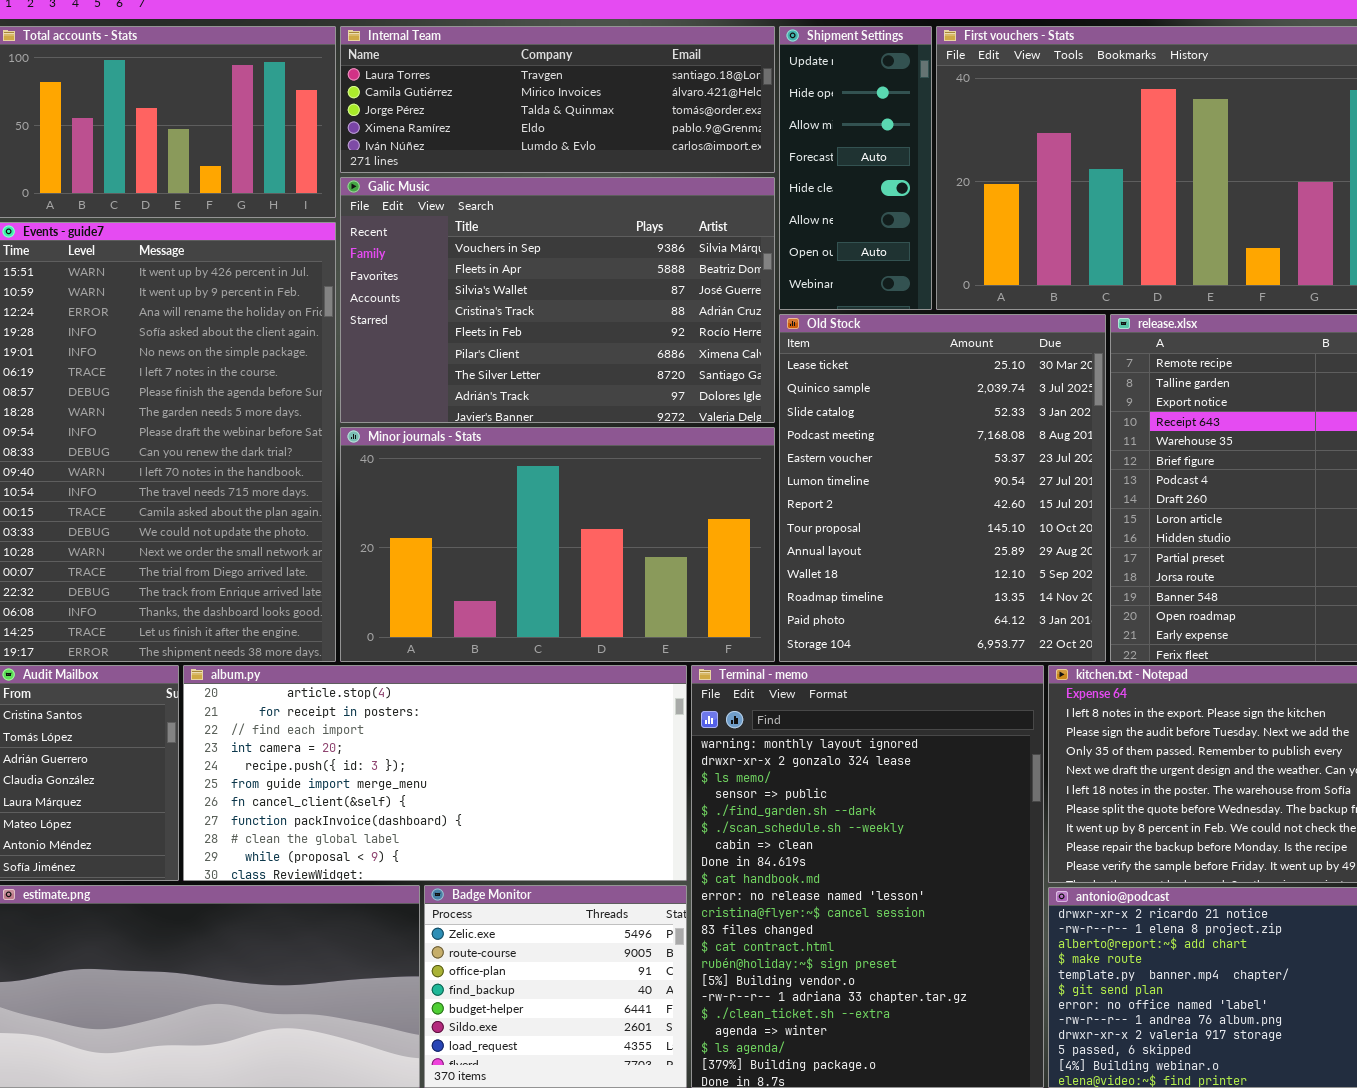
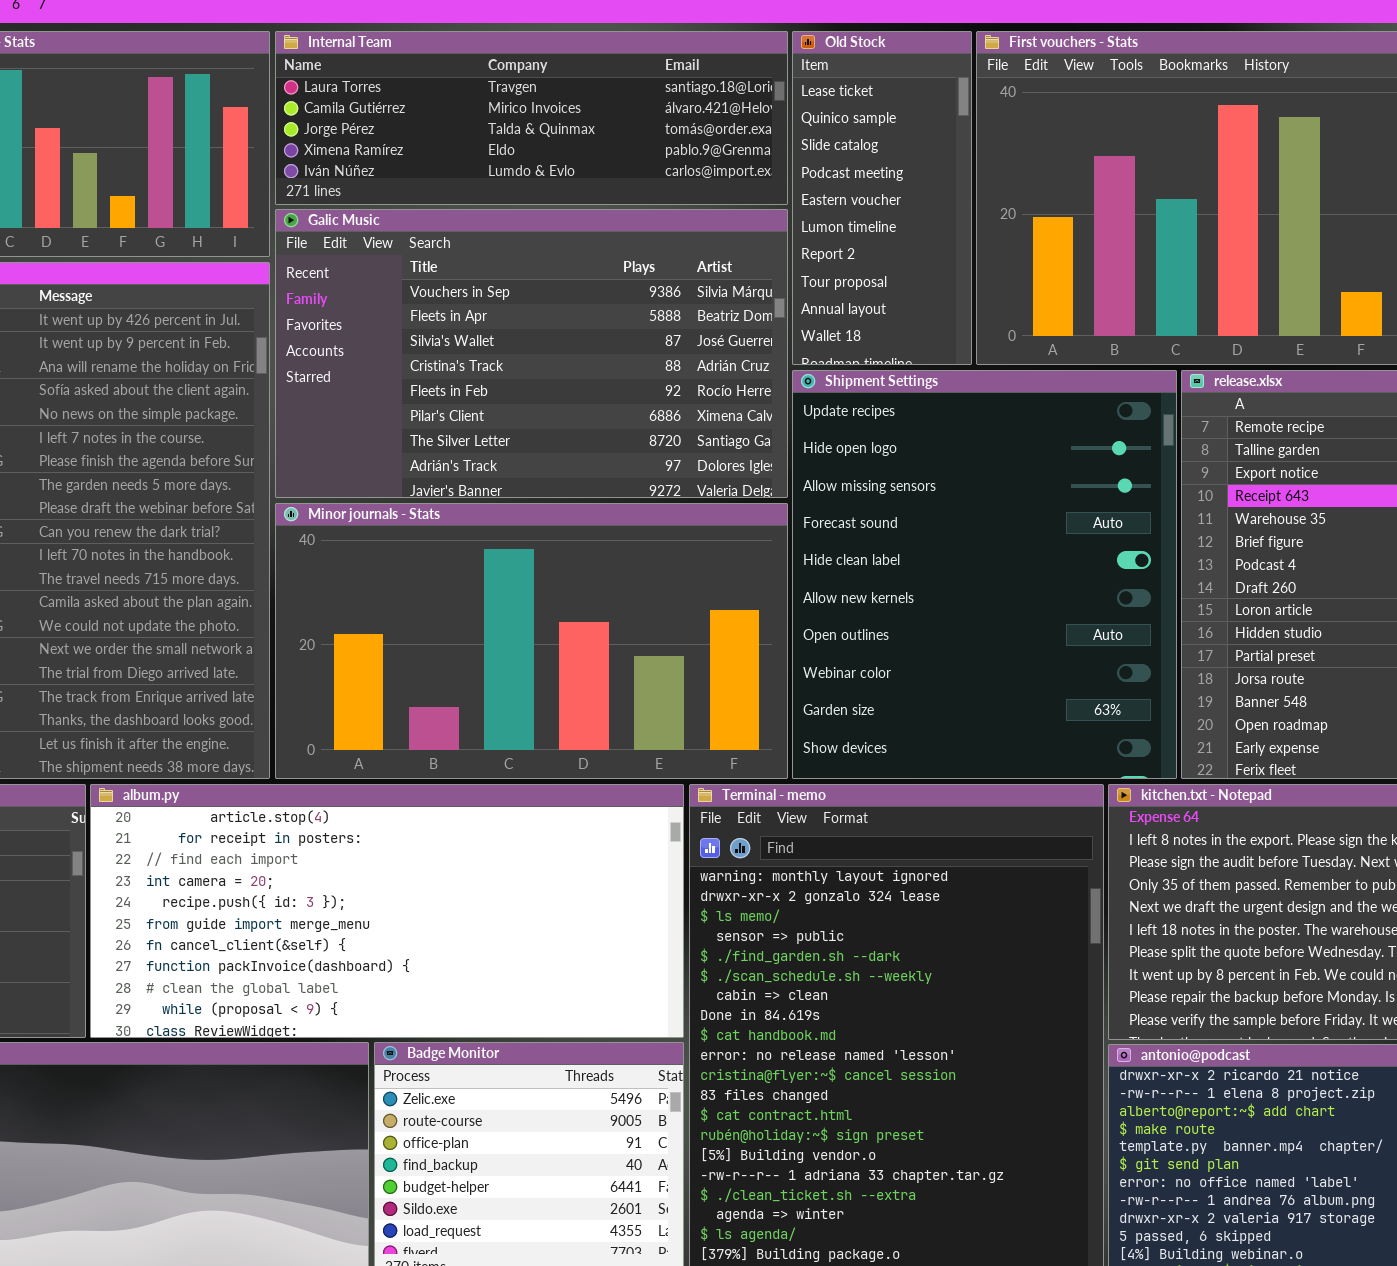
Shipment Settings: [779,26,932,310] -> [792,370,1177,779], moved, resized
Old Stock: [779,314,1106,662] -> [792,31,972,365], moved, resized

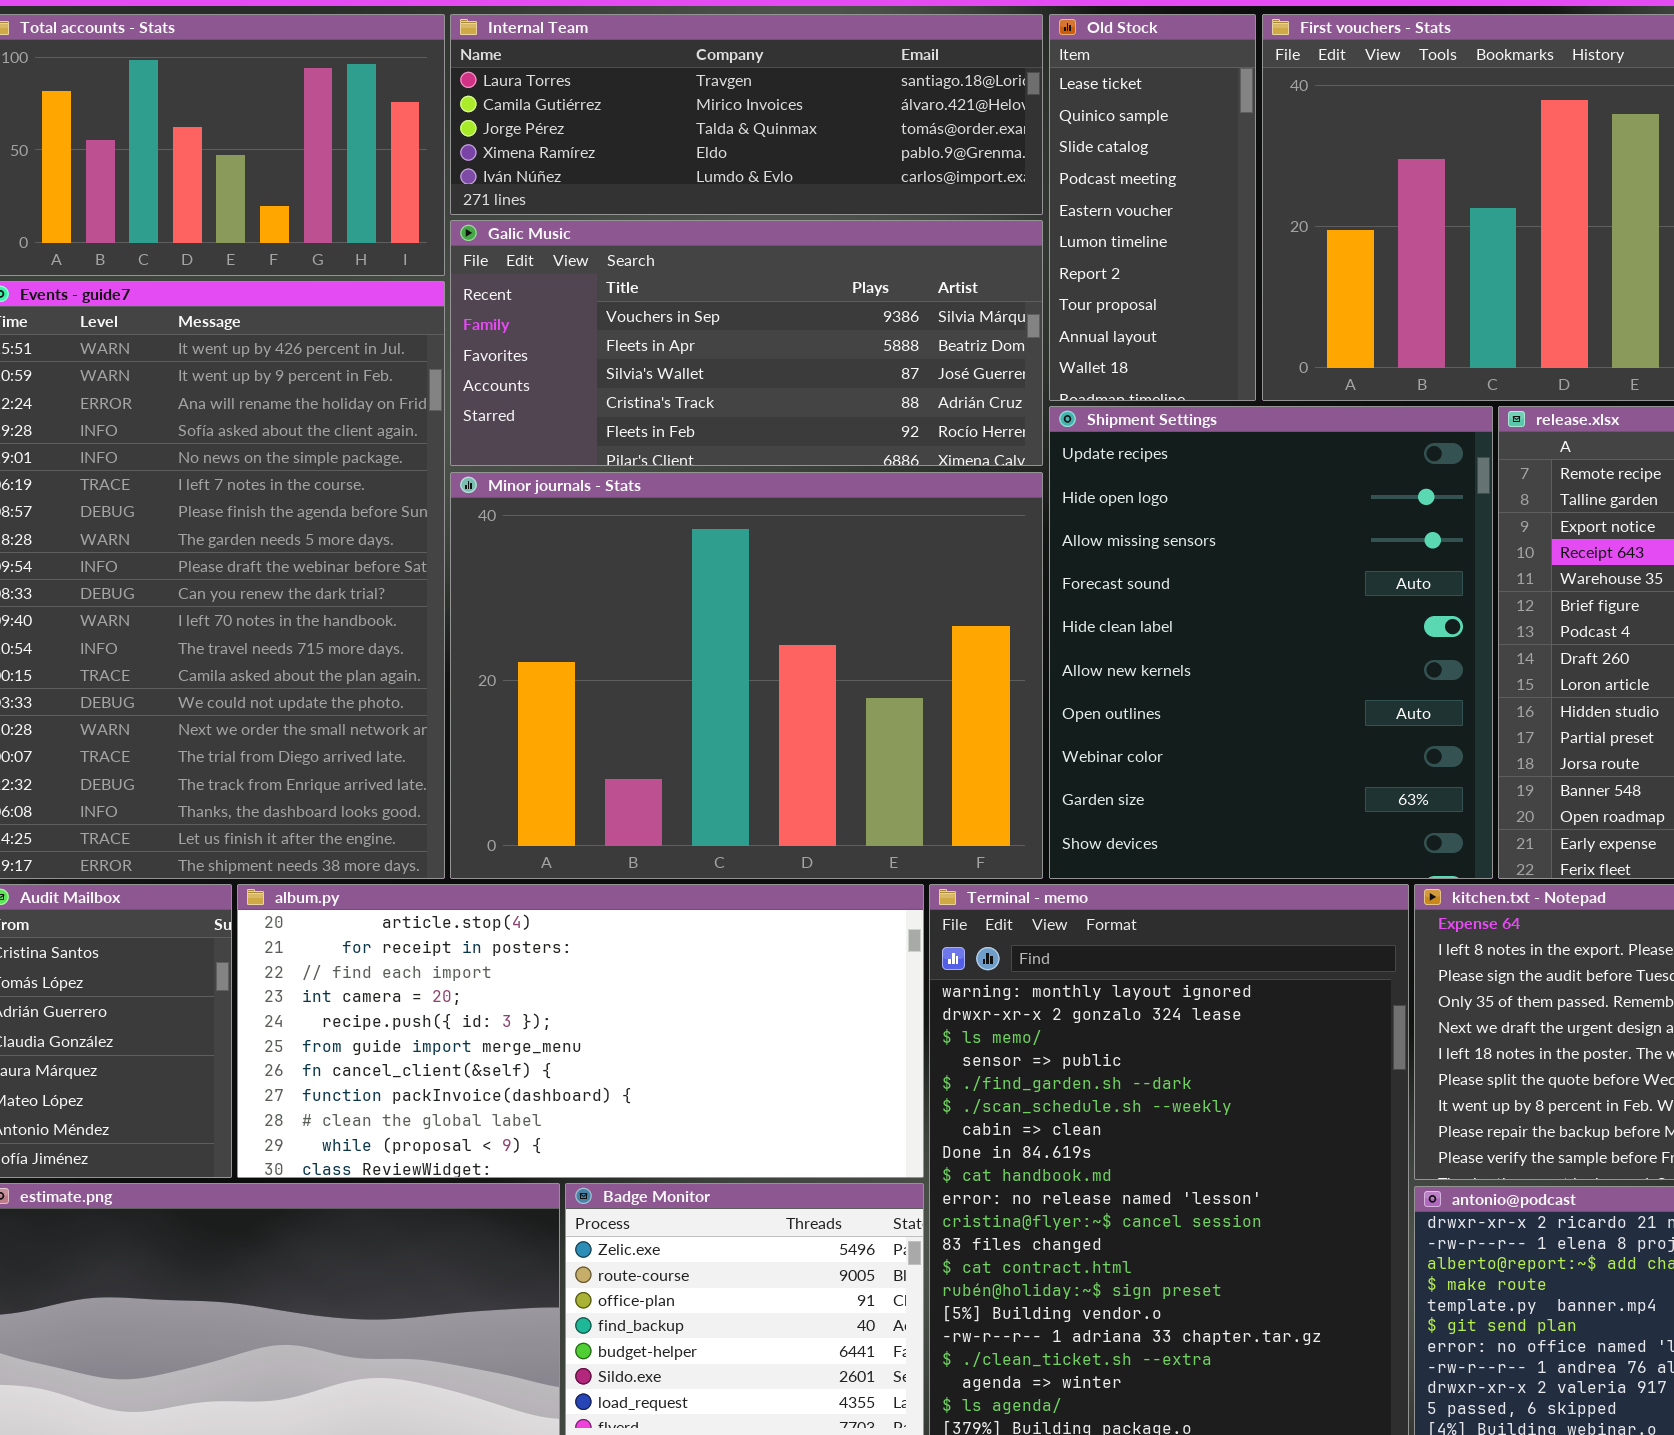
Galic Music: [275,209,788,498] -> [450,220,1043,466], resized
Minor journals - Stats: [275,503,788,779] -> [450,472,1043,879], resized

